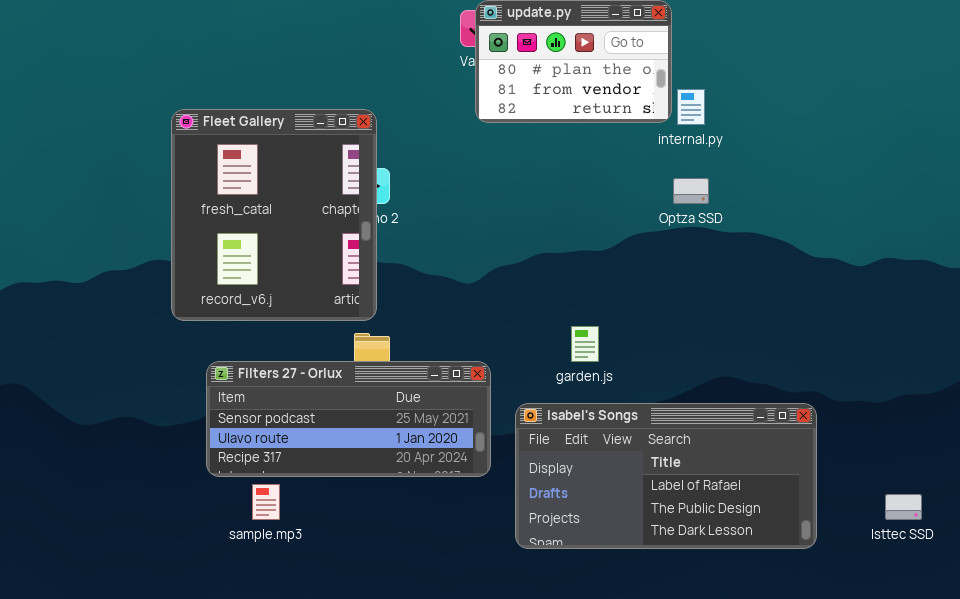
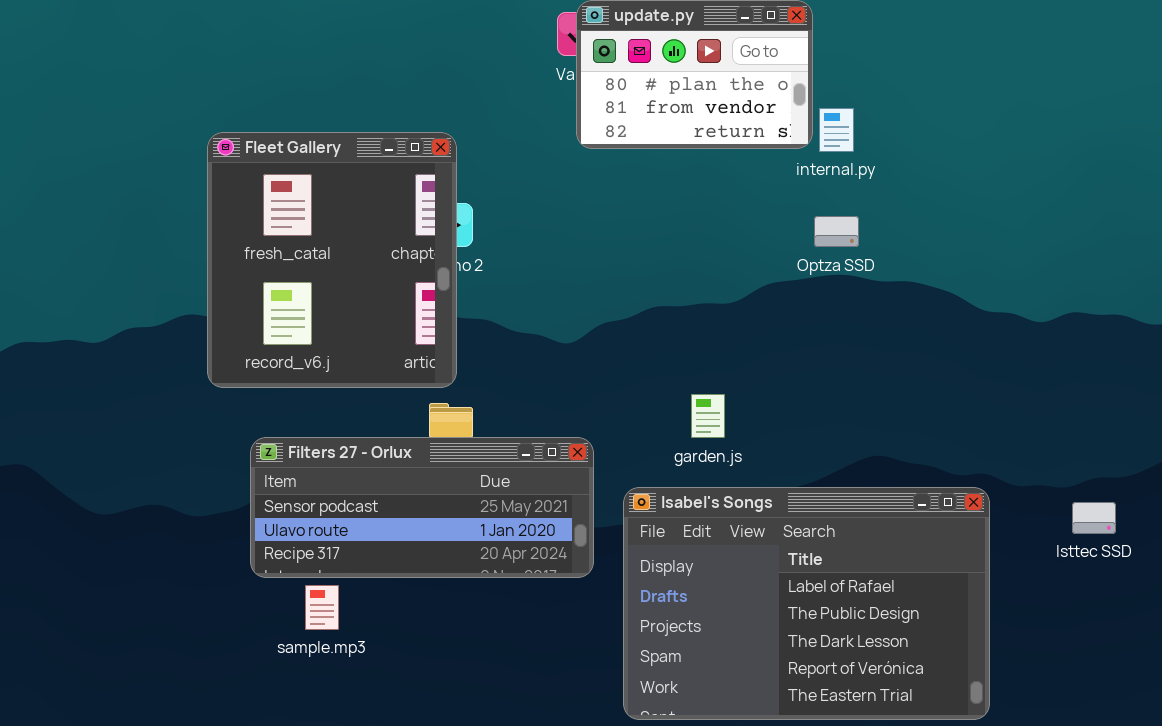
Isabel's Songs: [515,403,817,549] -> [623,487,990,720], resized
Isttec SSD: [885,494,922,520] -> [1072,502,1116,534], moved

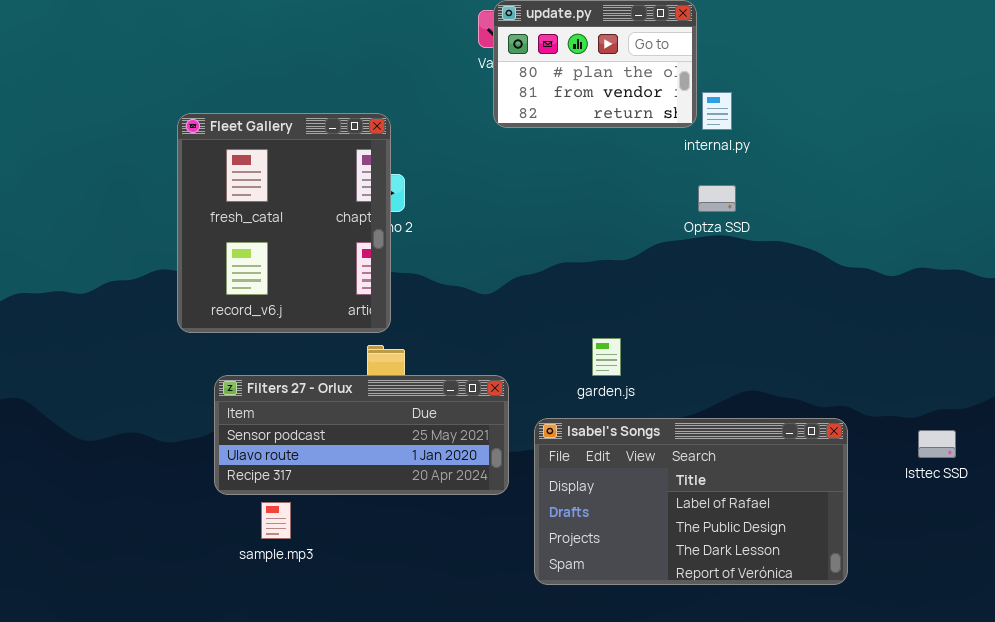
Isabel's Songs: [623,487,990,720] -> [534,418,848,585], resized

